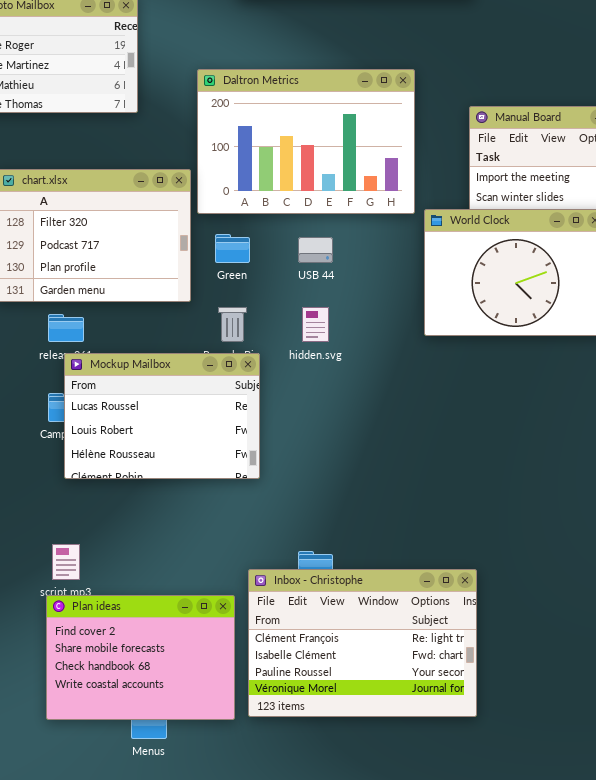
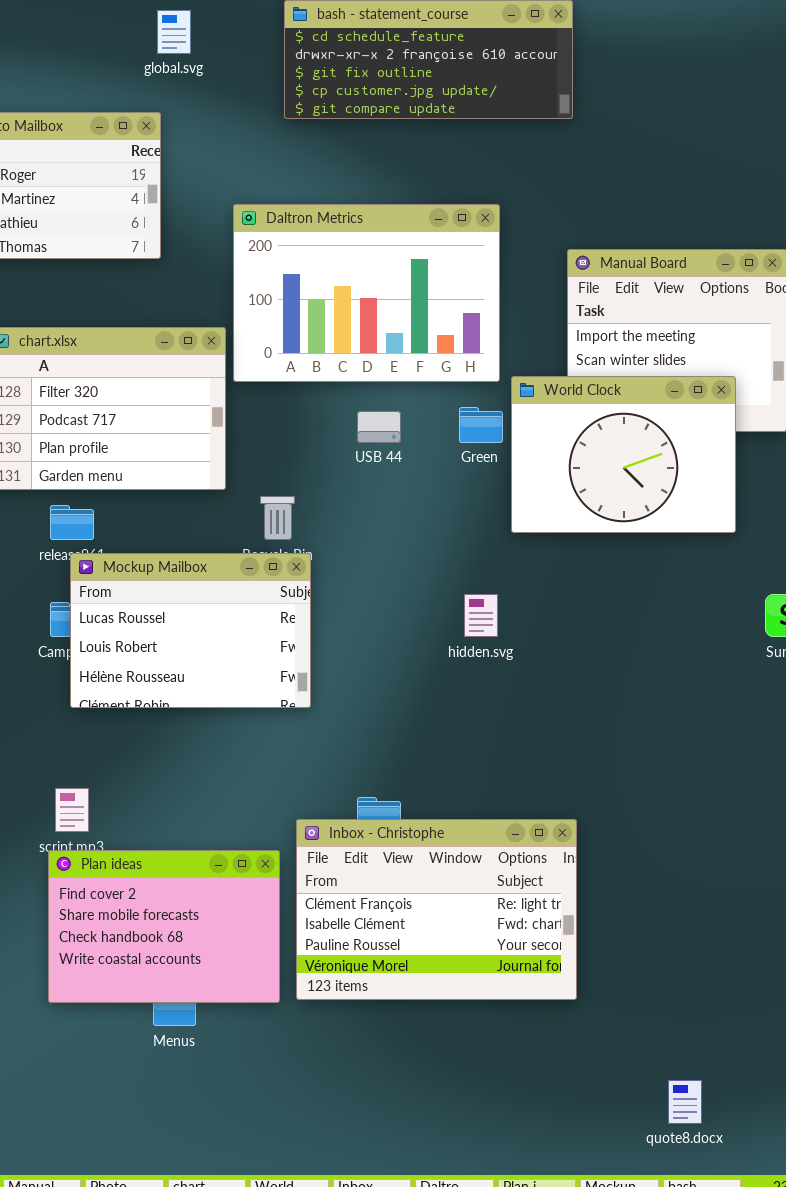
Green: [215,234,250,263] -> [459,407,503,443], moved
hidden.svg: [302,307,329,342] -> [464,594,498,637], moved

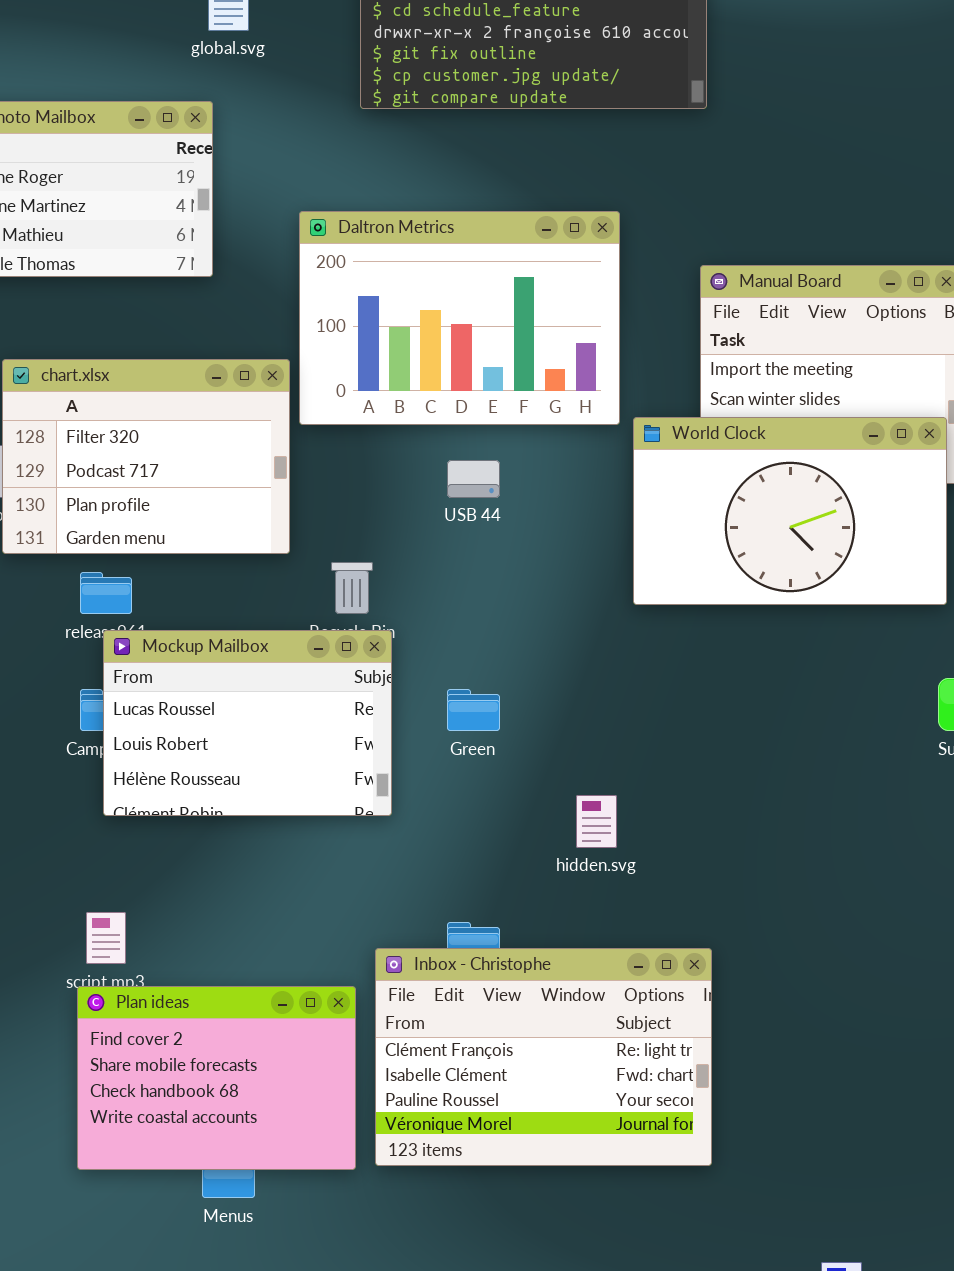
World Clock: [511,376,736,533] -> [633,417,947,605], resized
Green: [459,407,503,443] -> [447,689,500,731], moved
hidden.svg: [464,594,498,637] -> [576,795,617,848], moved

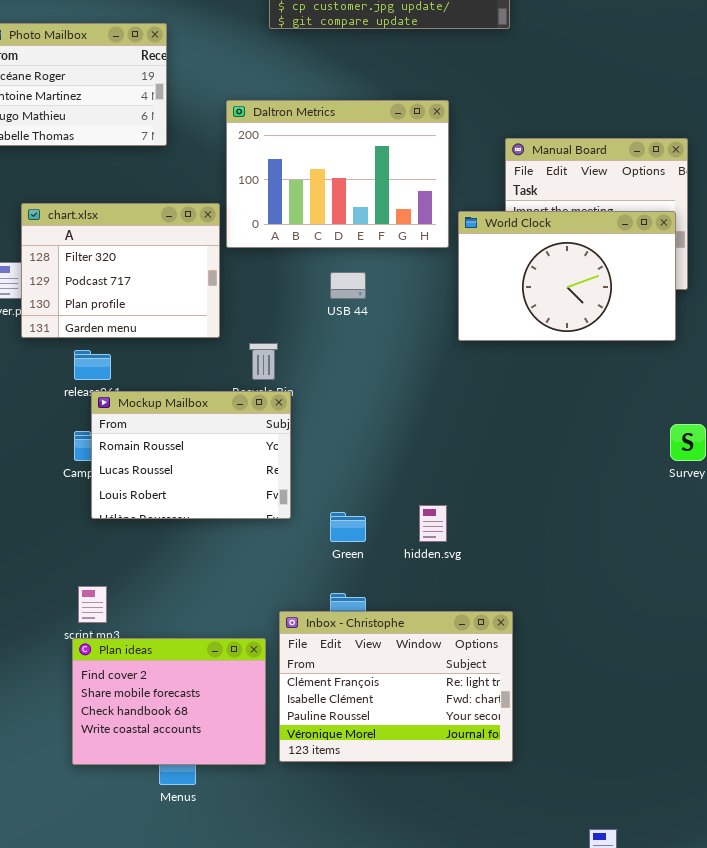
World Clock: [633,417,947,605] -> [458,211,676,341], moved
Mockup Mailbox: [103,630,392,816] -> [91,391,291,519], scrolled up 1 row
Green: [447,689,500,731] -> [330,512,366,542], moved

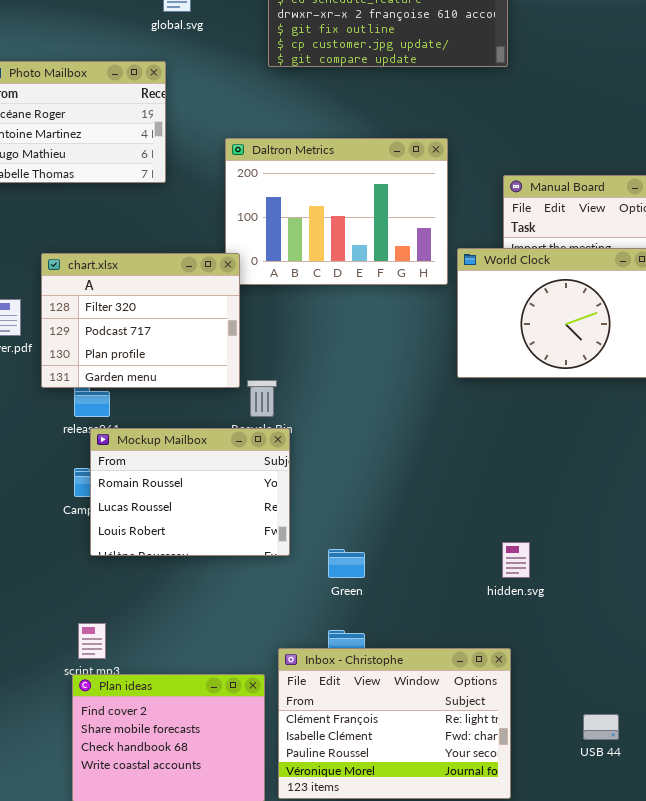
chart.xlsx: [21,203,220,338] -> [41,253,240,388], moved
USB 44: [330,272,366,299] -> [583,714,619,740], moved
hidden.svg: [419,505,447,542] -> [502,542,530,578], moved

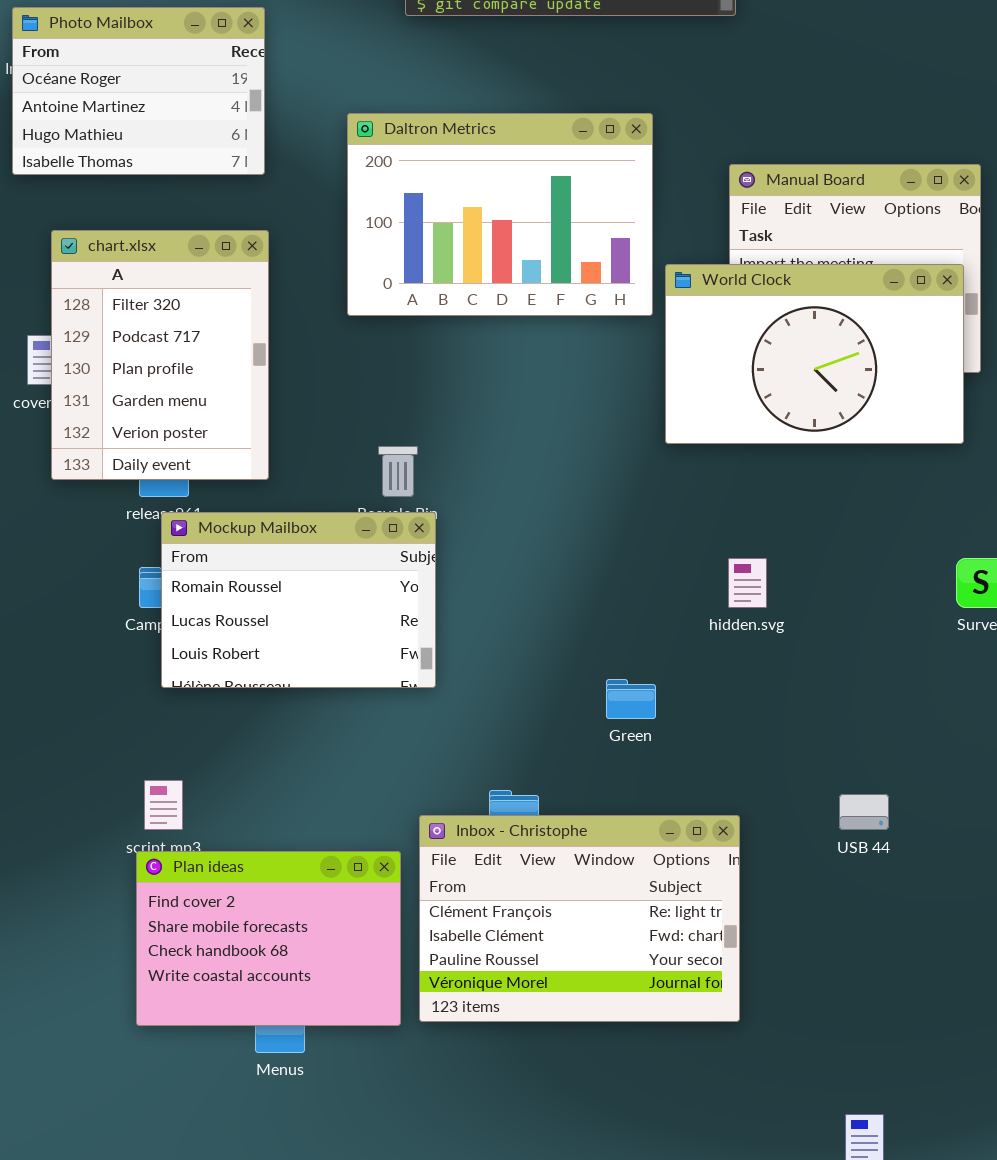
chart.xlsx: [41,253,240,388] -> [51,230,269,480], moved, resized
hidden.svg: [502,542,530,578] -> [728,558,767,608], moved
Green: [328,549,365,578] -> [606,679,656,719], moved
USB 44: [583,714,619,740] -> [839,794,889,830], moved

